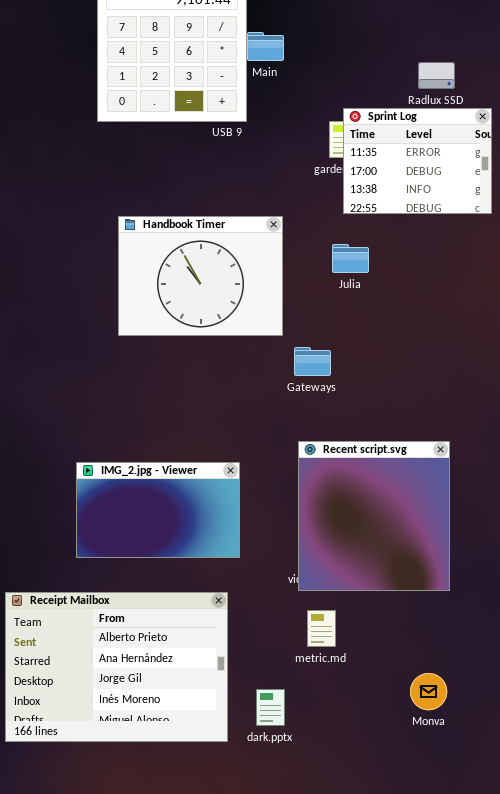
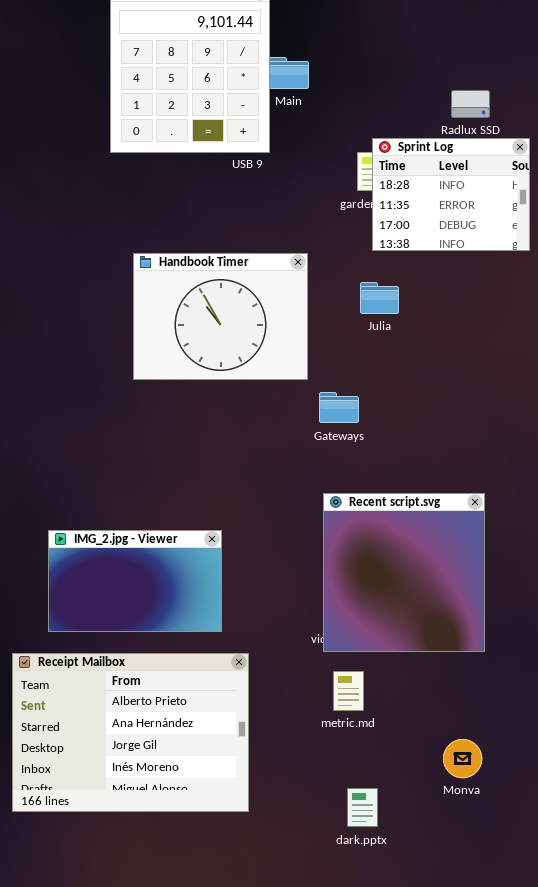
Sprint Log: [343,108,492,214] -> [372,138,530,251], scrolled up 1 row
IMG_2.jpg - Viewer: [76,462,240,558] -> [48,530,222,632], moved
dark.pptx: [256,689,285,726] -> [347,788,378,827], moved

